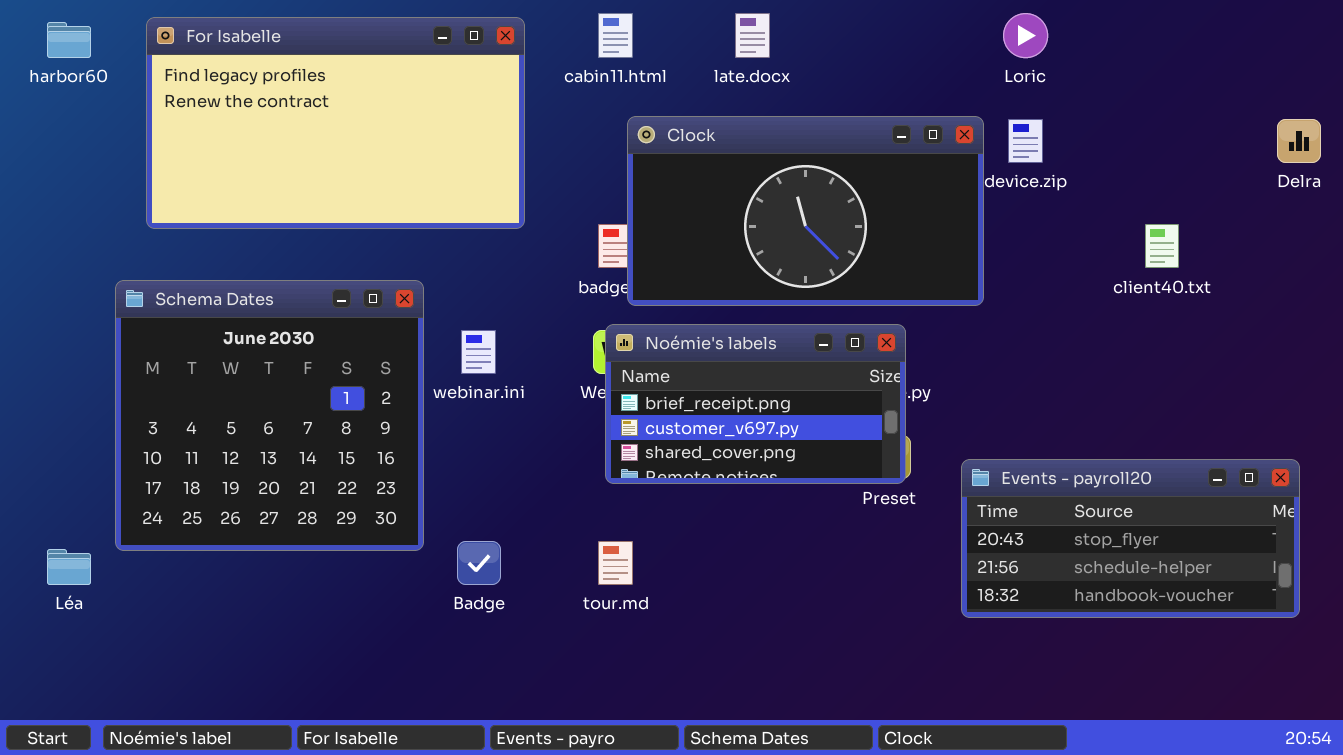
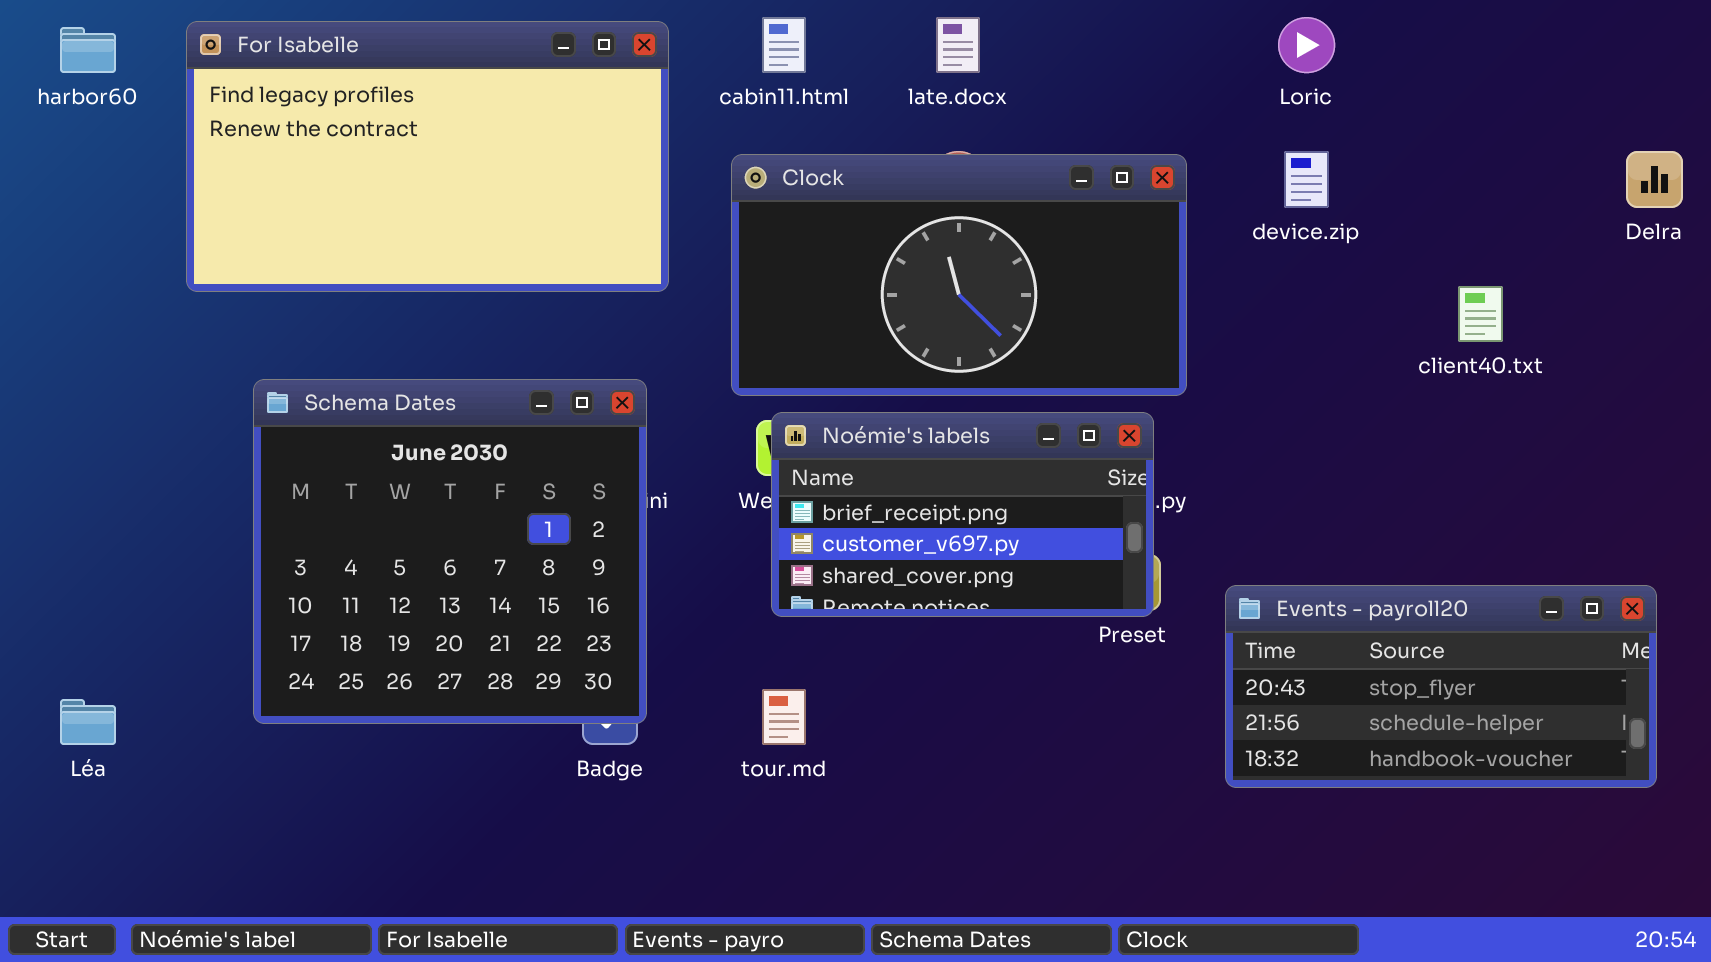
Clock: [627,116,984,306] -> [731,154,1187,396], moved
Schema Dates: [115,280,424,551] -> [253,379,647,724], moved

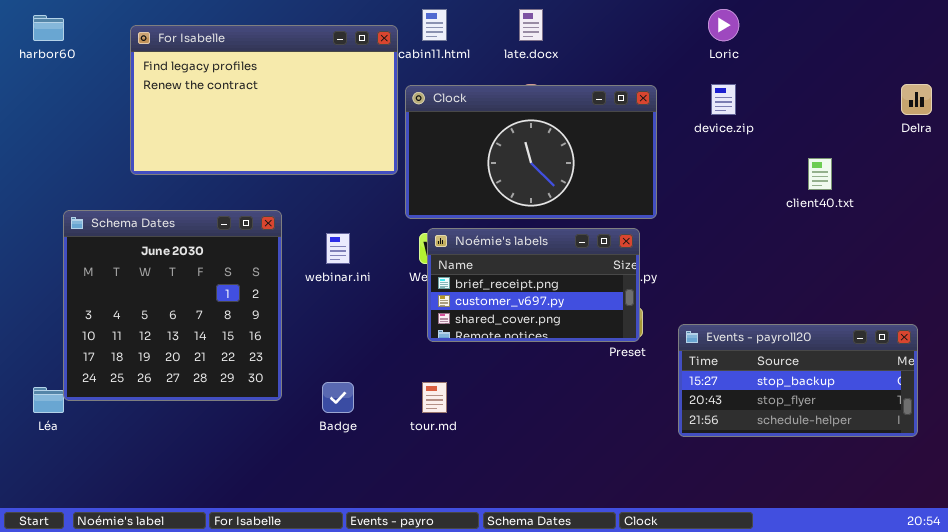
For Isabelle: [186,21,669,292] -> [130,25,398,175], moved
Schema Dates: [253,379,647,724] -> [63,210,282,401], moved
Events - payroll20: [1225,585,1657,788] -> [678,324,918,437], scrolled up 1 row

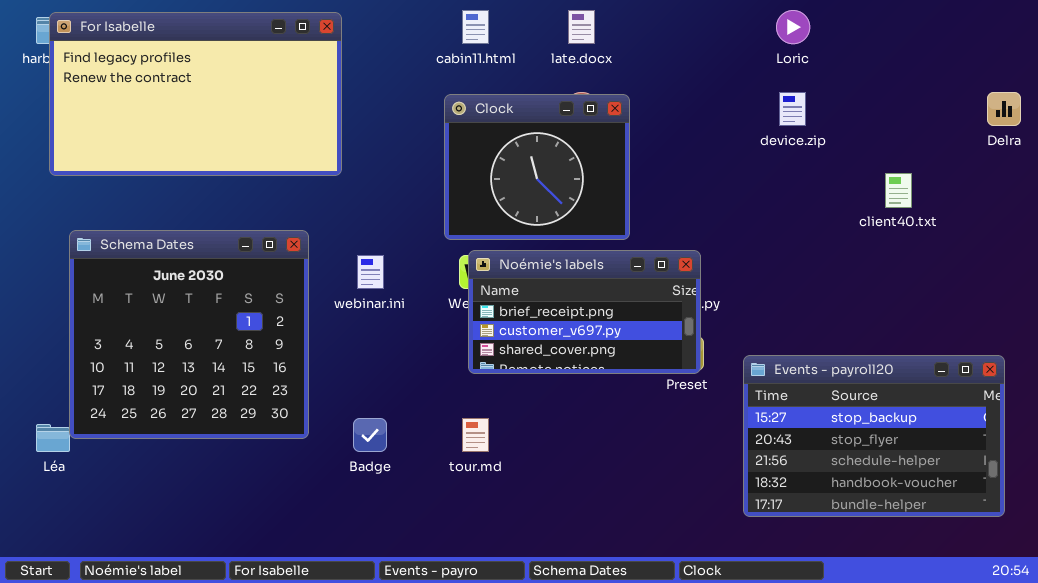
For Isabelle: [130,25,398,175] -> [49,12,342,176], moved
Clock: [405,85,657,219] -> [444,94,630,240], resized
Events - payroll20: [678,324,918,437] -> [743,355,1005,517], resized

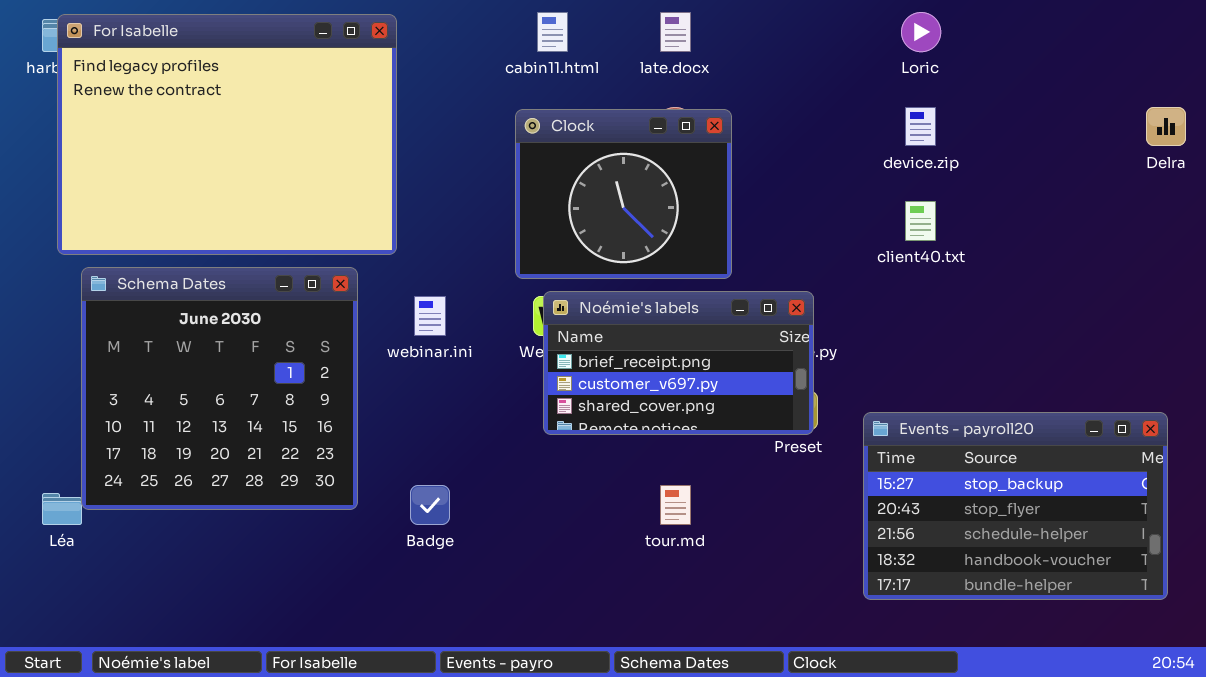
For Isabelle: [49,12,342,176] -> [57,14,397,255], resized
client40.txt: [885,173,912,208] -> [905,201,936,241], moved
tour.md: [462,418,489,452] -> [660,485,691,525], moved

